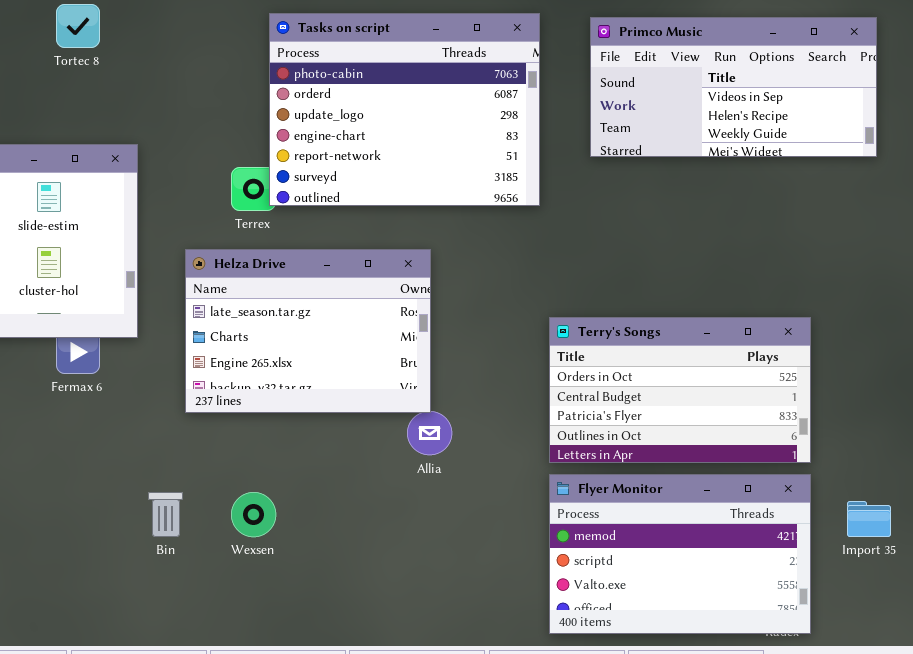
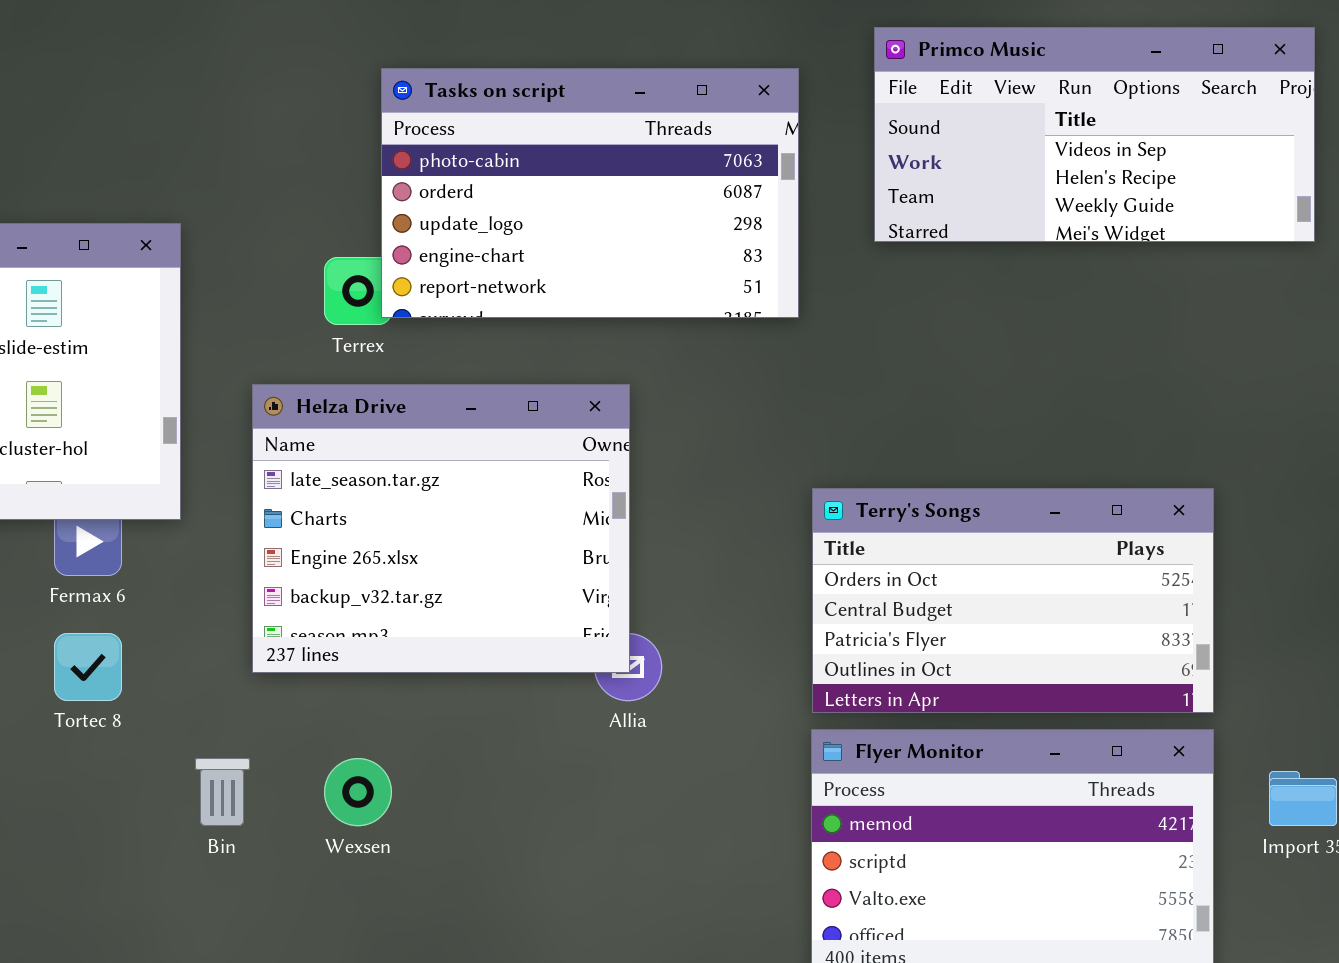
Tortec 8: [56,4,100,48] -> [54,633,122,701], moved
Tasks on script: [269,13,540,206] -> [381,68,799,318], resized
Helza Drive: [185,249,431,413] -> [252,384,630,673], resized

